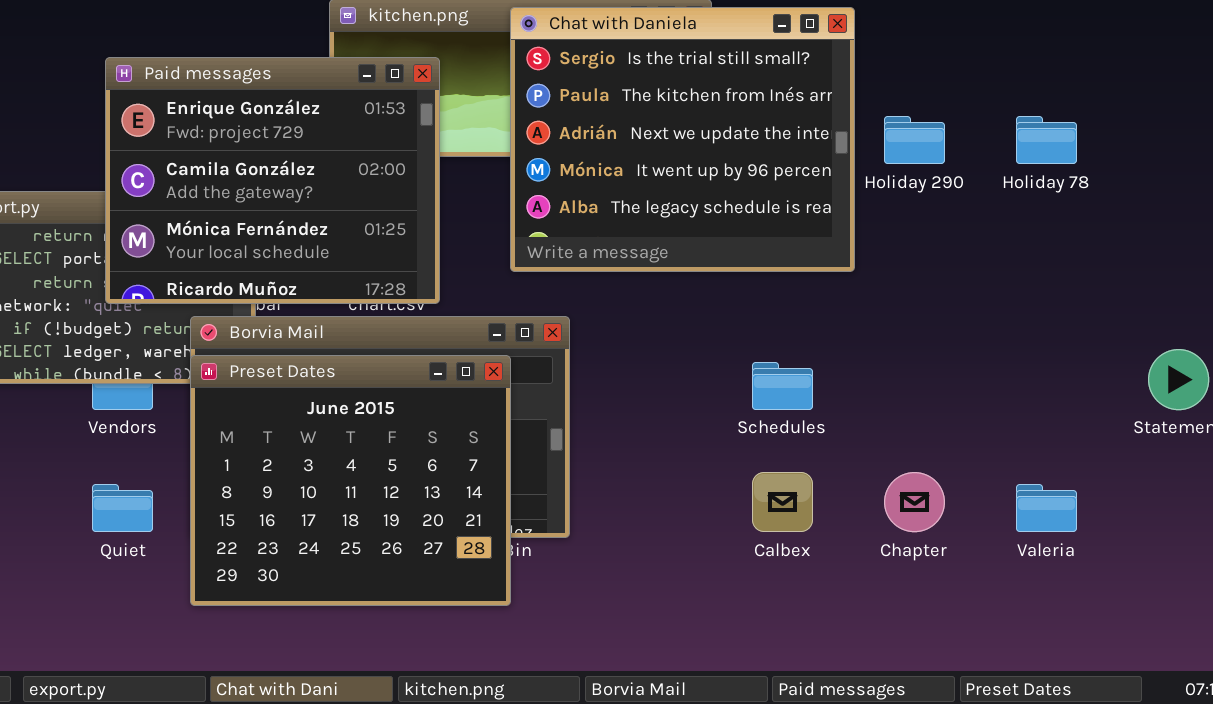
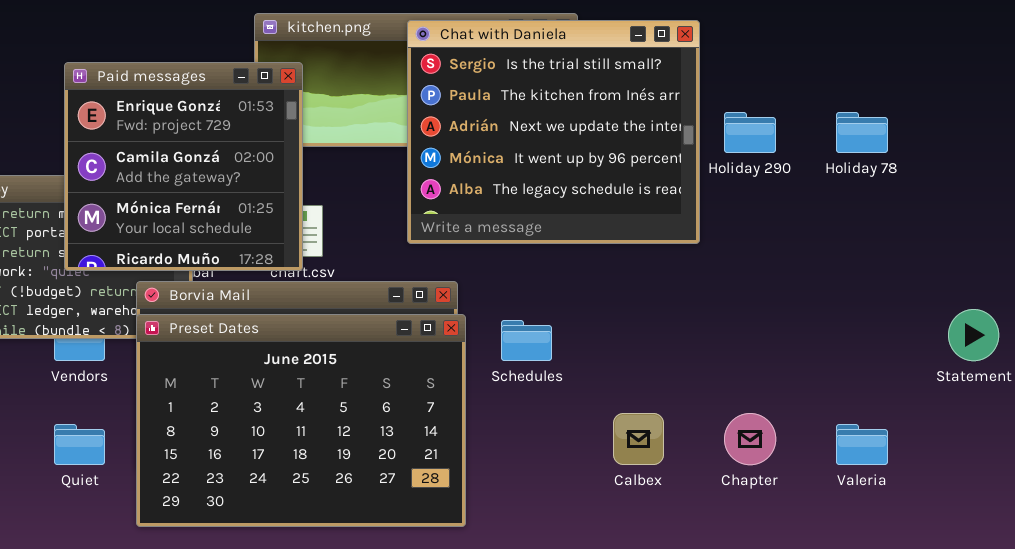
Paid messages: [105,57,440,304] -> [64,62,303,271], resized
Preset Dates: [190,355,511,606] -> [136,314,466,527], resized
Schedules: [752,362,813,410] -> [501,320,552,361], moved

